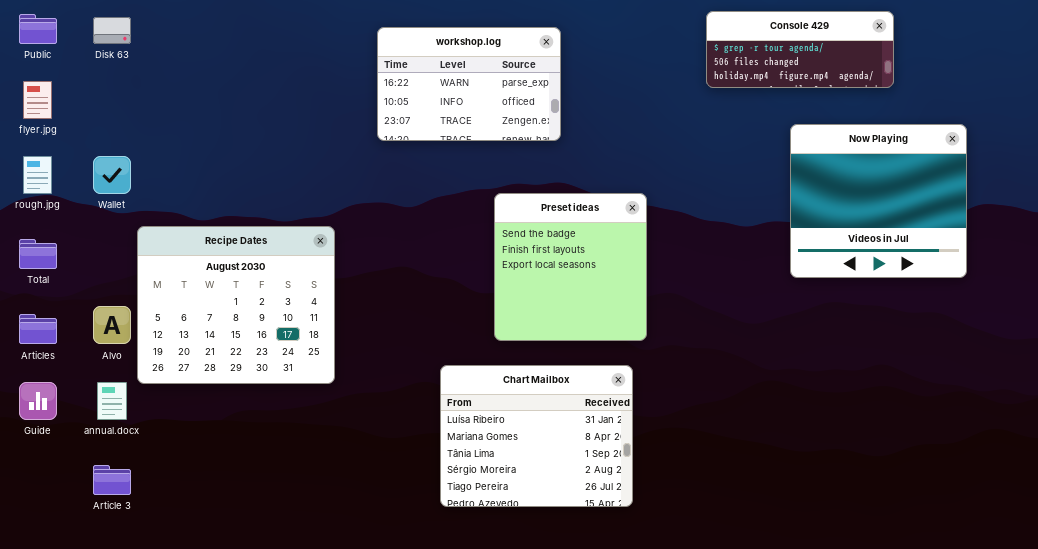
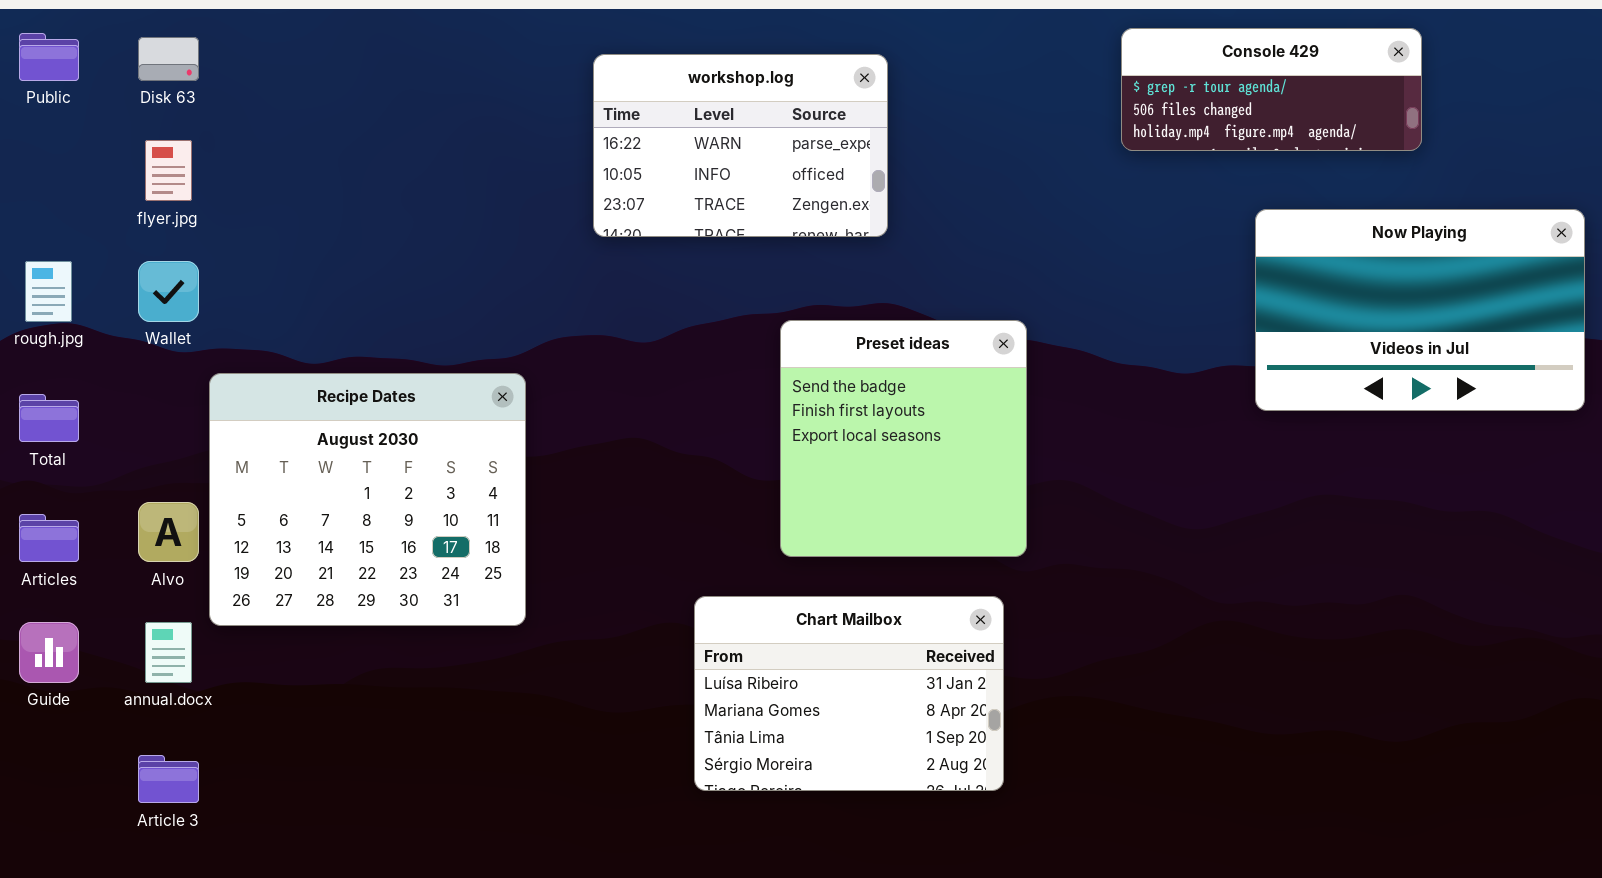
flyer.jpg: [23,81,52,119] -> [145,140,192,201], moved
Now Playing: [790,124,967,278] -> [1255,209,1585,411], resized
Chart Mailbox: [440,365,633,507] -> [694,596,1004,791], resized

